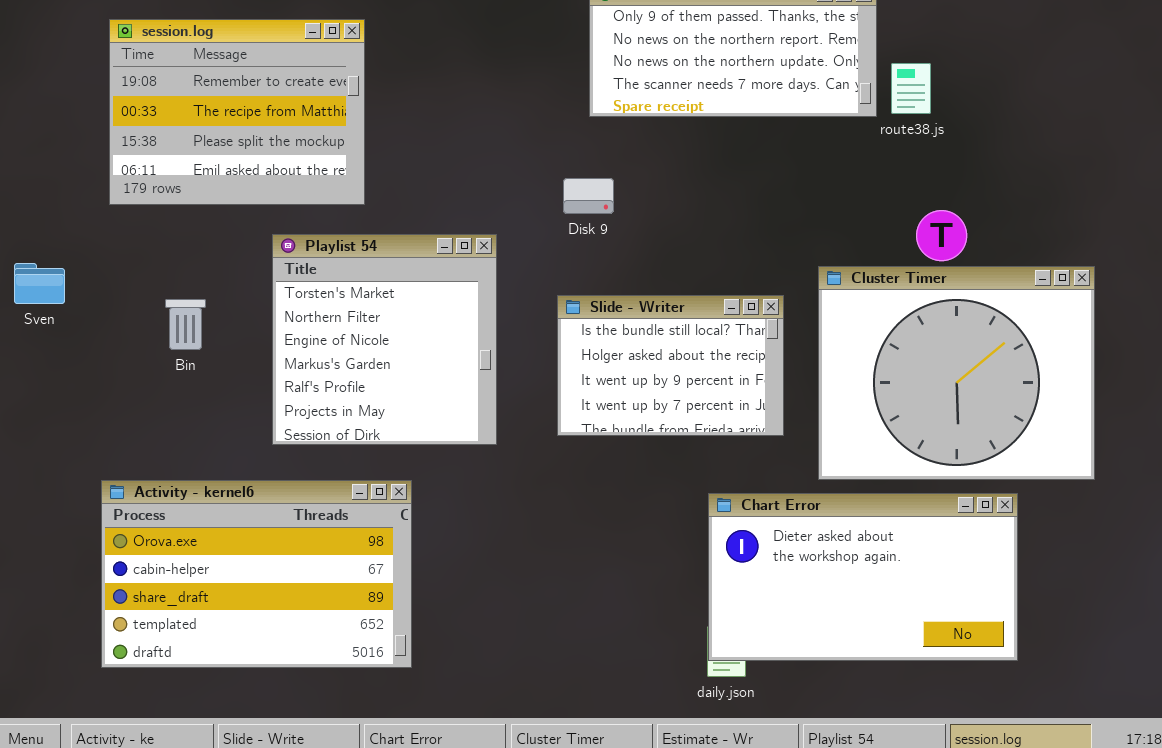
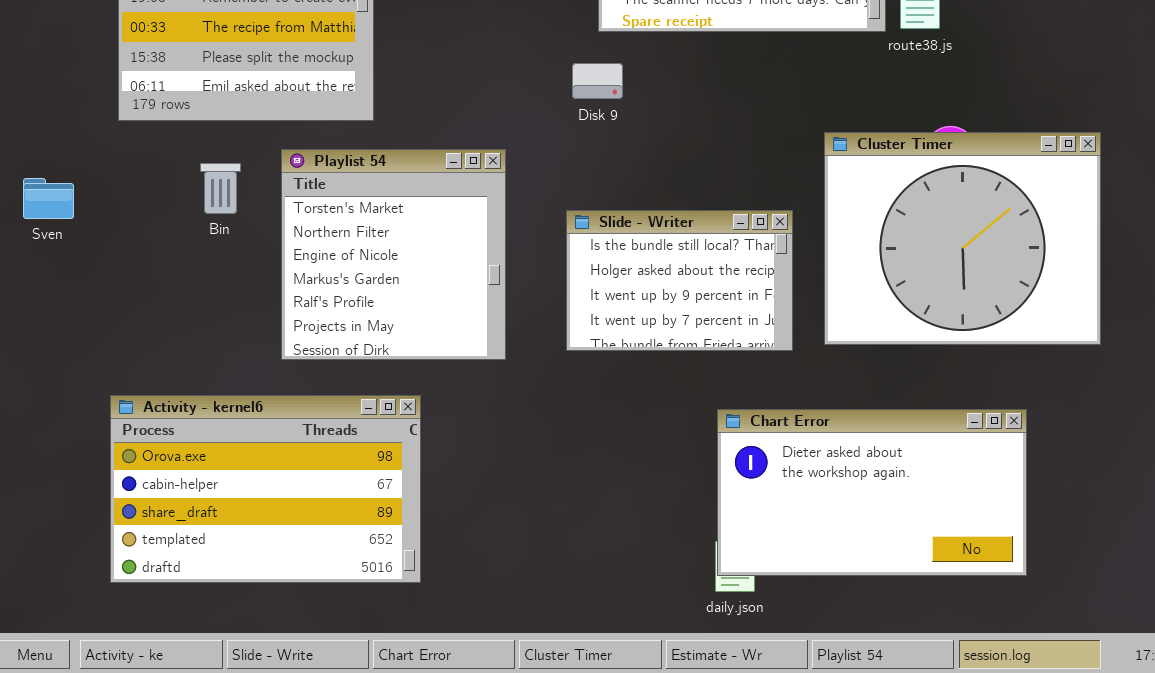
Disk 9: [563,178,614,214] -> [572,63,623,99], moved
Cluster Timer: [818,266,1095,480] -> [824,132,1101,345], moved
Bin: [165,299,206,350] -> [200,163,241,214], moved

